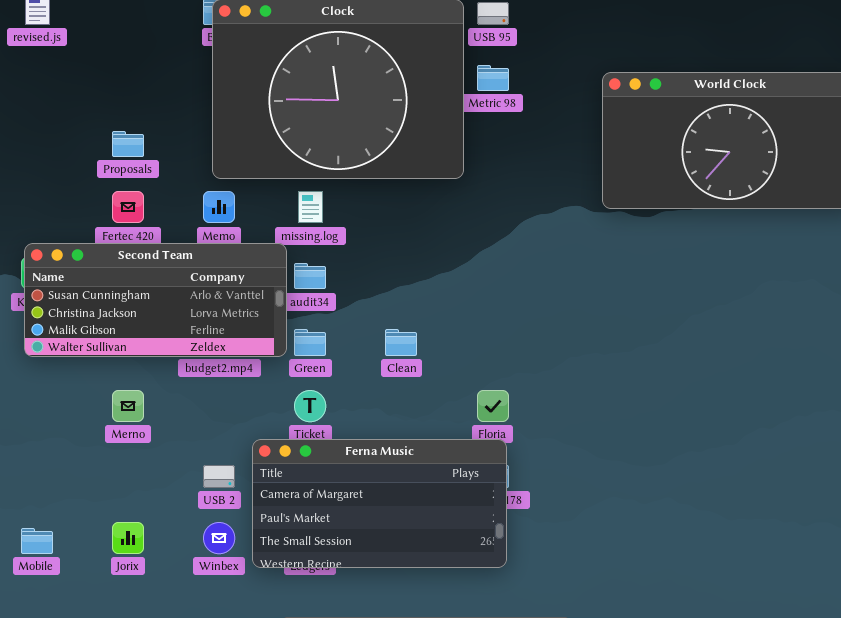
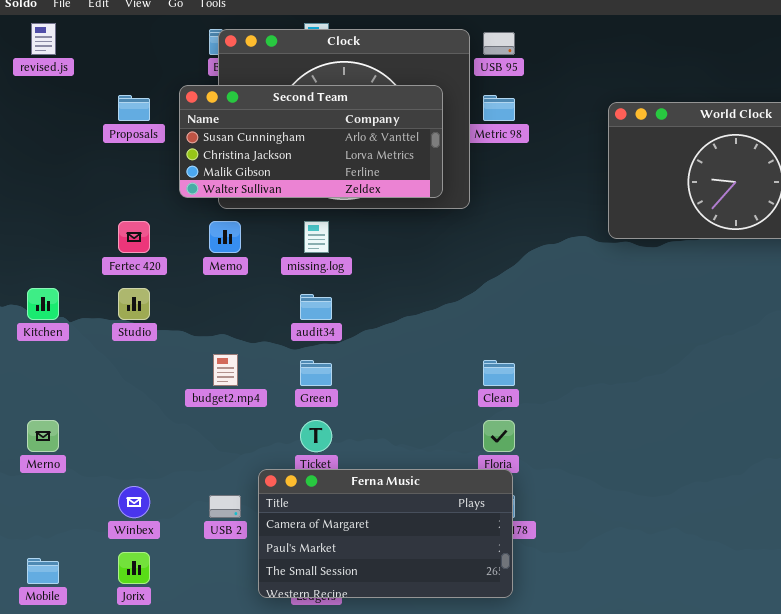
Proposals: [112,131,144,157] -> [118,95,150,121], moved
Second Team: [24,243,287,357] -> [179,85,443,198], moved
Clean: [385,329,417,356] -> [483,360,515,386], moved
Merno: [112,390,144,422] -> [27,420,59,452], moved
Winbex: [203,522,235,554] -> [118,486,150,518], moved

